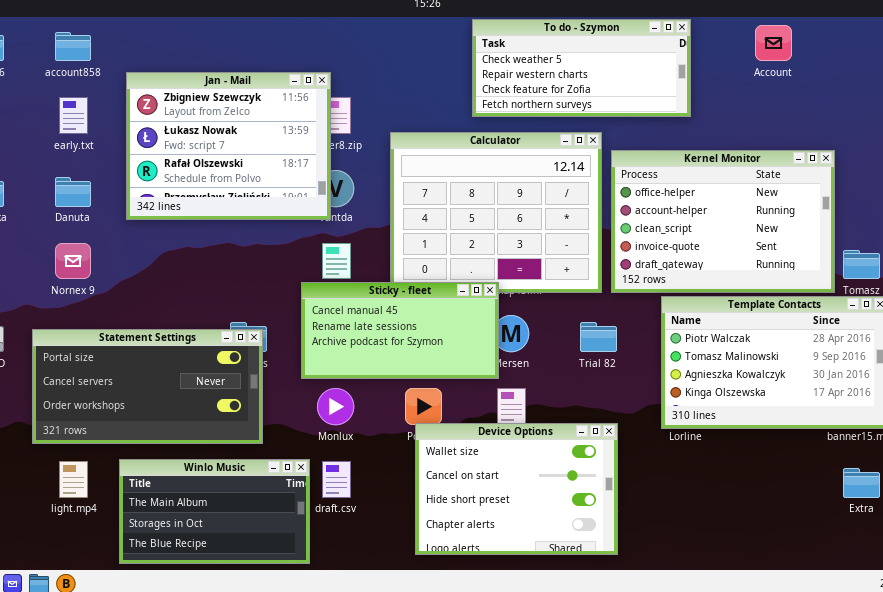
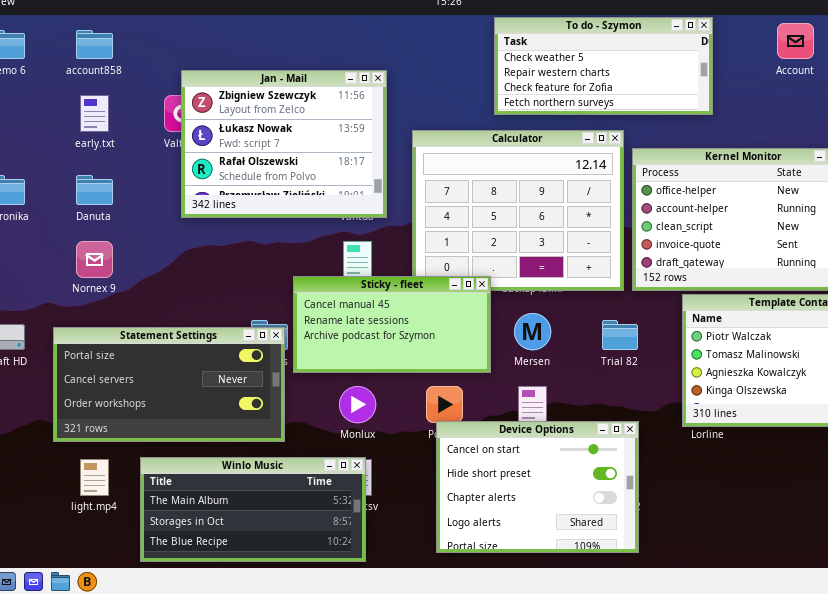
Jan - Mail: [126,72,331,220] -> [181,70,387,218], moved
Sticky - fleet: [301,282,499,379] -> [293,276,491,373], moved
Device Options: [415,423,618,555] -> [436,421,639,553], scrolled down 1 row
Winlo Music: [119,459,310,564] -> [140,457,366,562], resized

